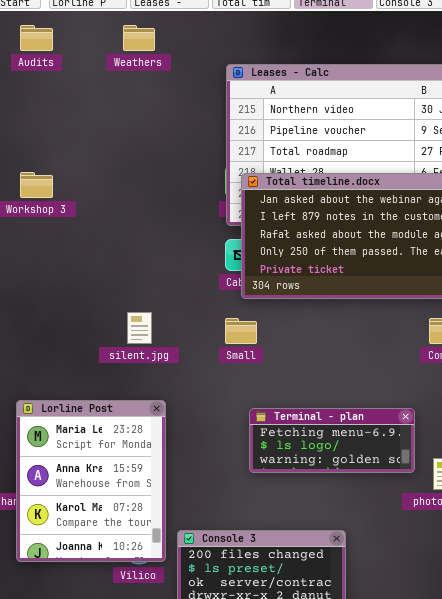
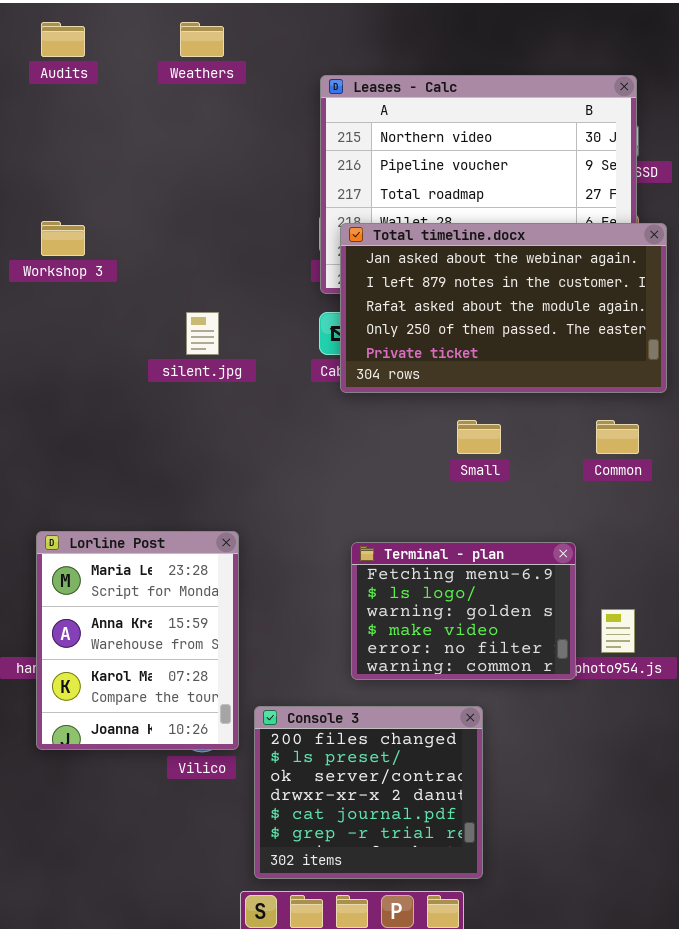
silent.jpg: [127,312,152,344] -> [186,312,219,355], moved
Small: [225,318,257,344] -> [457,420,501,454], moved
Terminal - plan: [249,408,415,473] -> [351,542,576,680], resized

